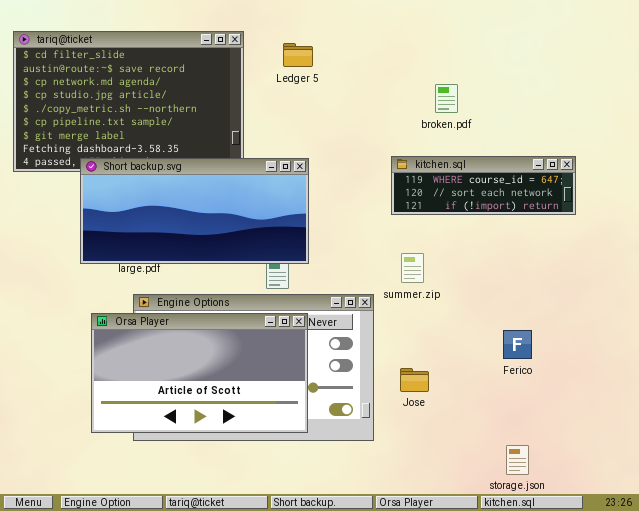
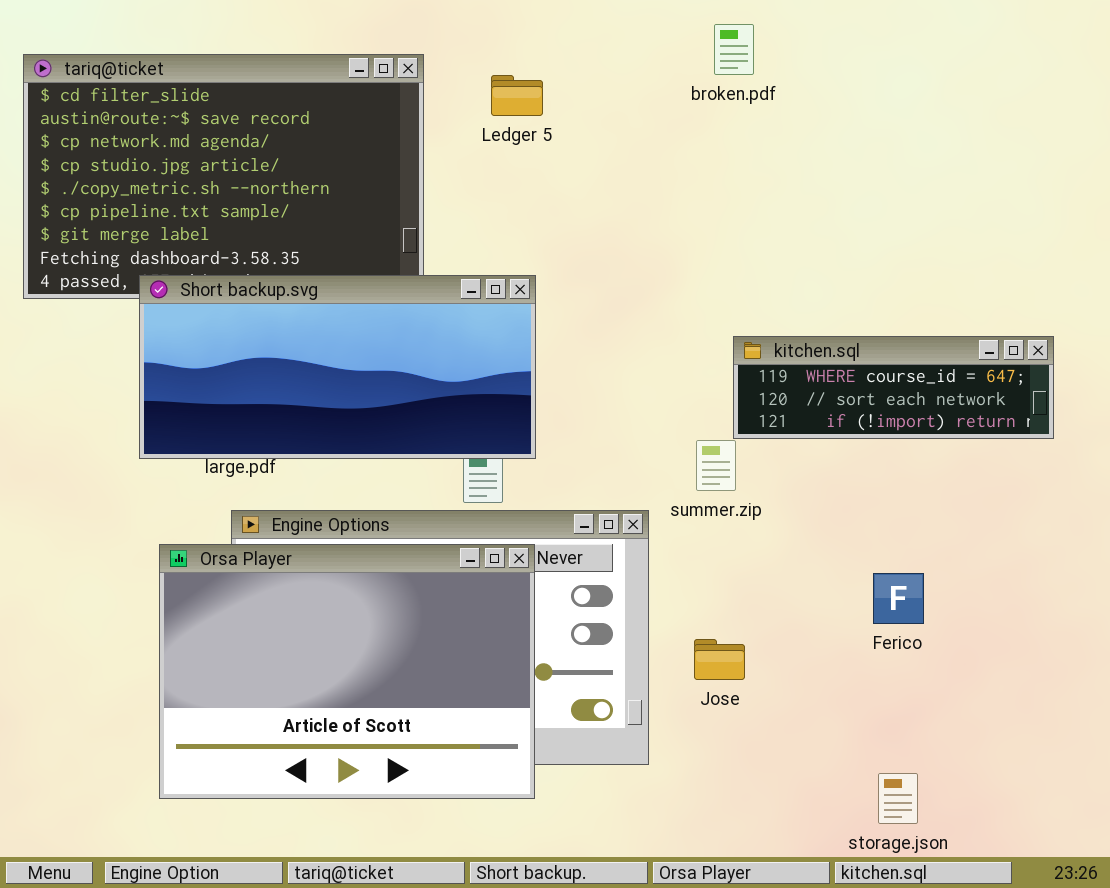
broken.pdf: [435,84,458,113] -> [714,24,754,75], moved
kitchen.sql: [391,156,576,215] -> [733,336,1054,439], moved
Orsa Player: [91,313,308,433] -> [159,544,535,799], resized

